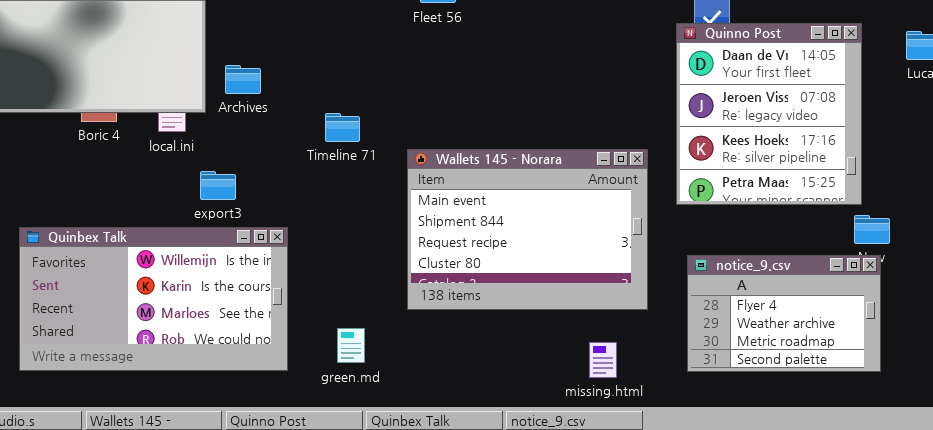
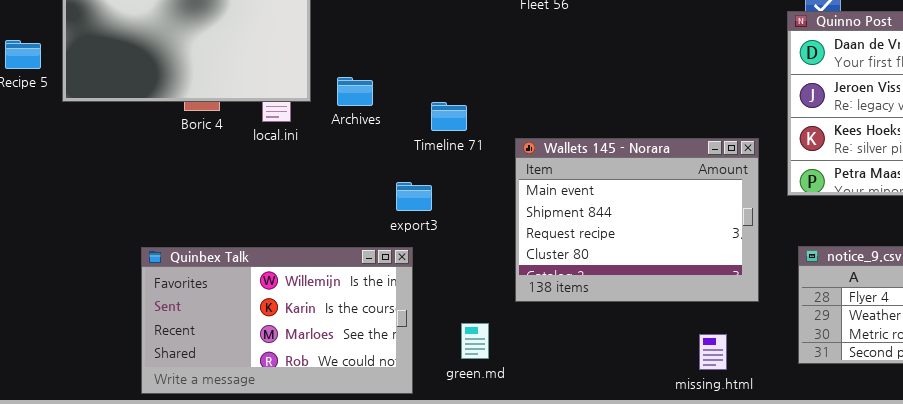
Archives: [225,65,261,94] -> [337,77,373,106], moved
export3: [200,171,236,200] -> [396,182,432,211], moved
Quinbex Talk: [19,227,288,371] -> [141,247,413,394], moved
green.md: [337,328,365,363] -> [461,323,489,359], moved

